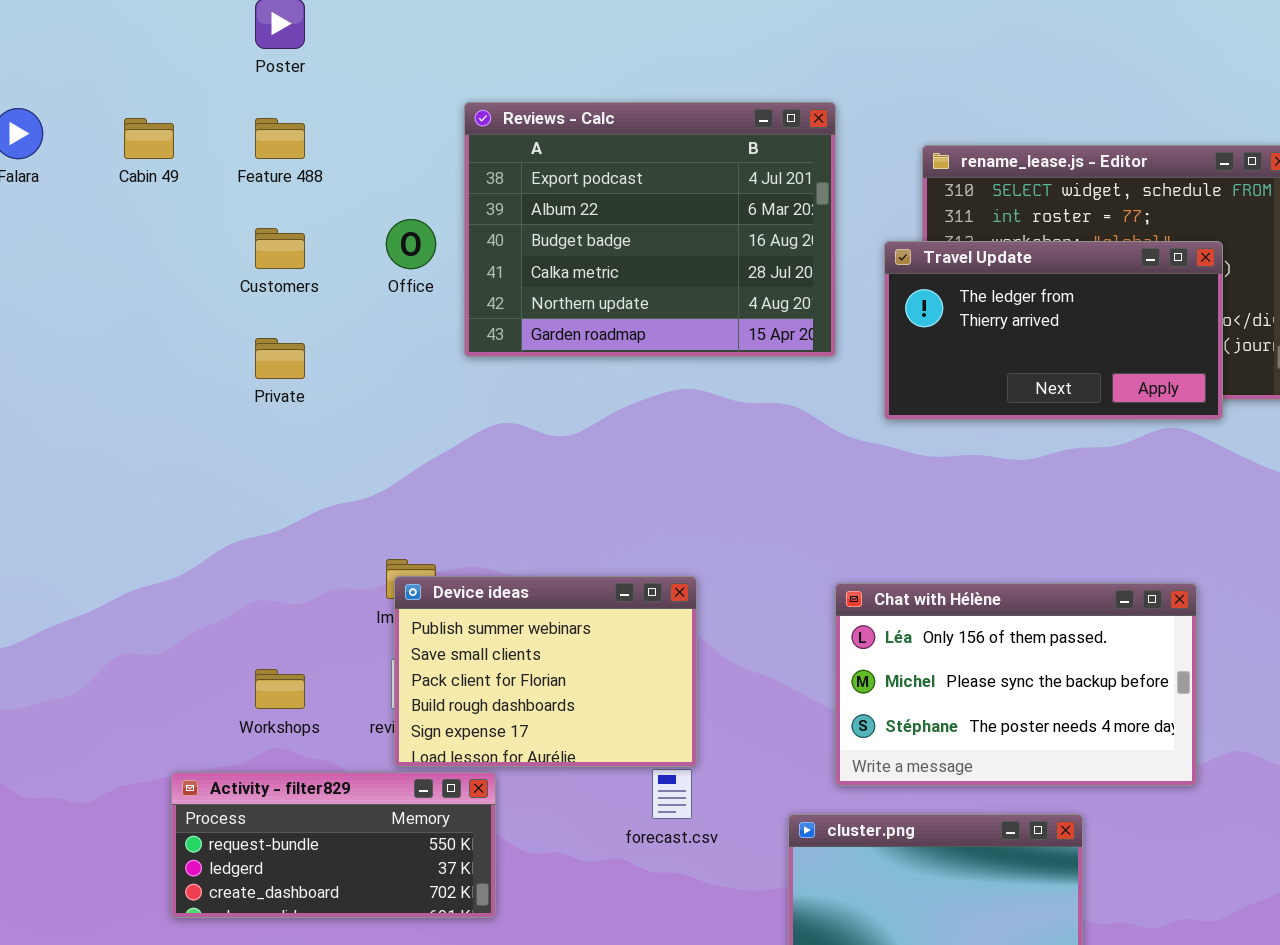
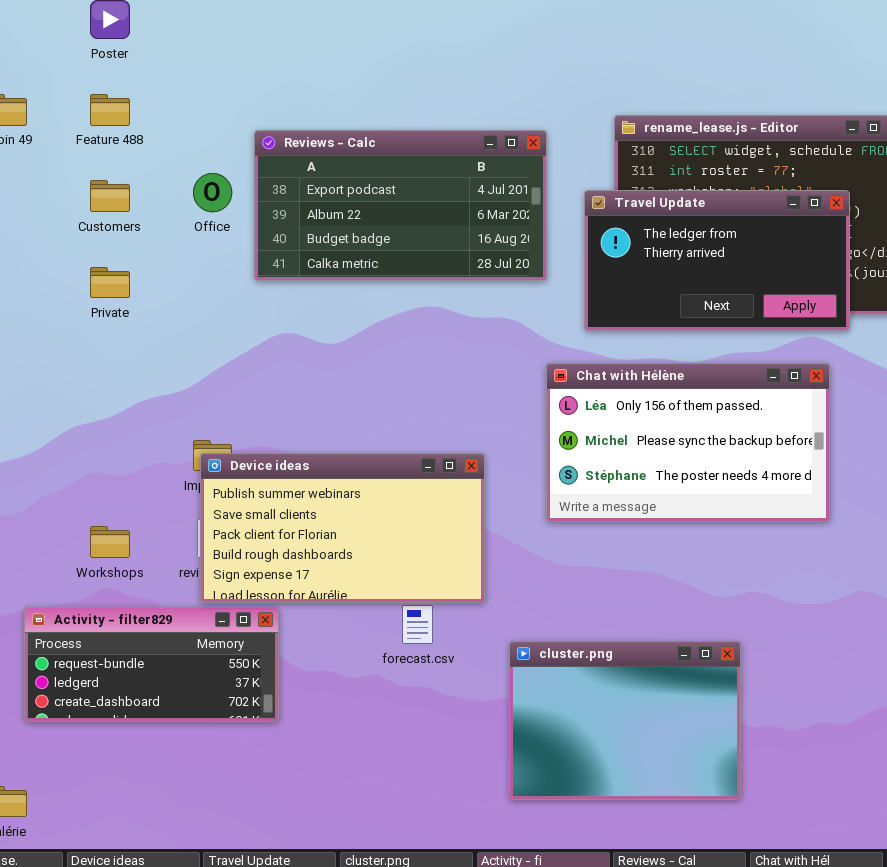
Reviews - Calc: [464,102,836,357] -> [254,130,547,281], resized
Device ideas: [394,576,697,767] -> [200,453,485,603], resized
Chat with Hélène: [835,583,1197,786] -> [546,363,830,522], moved

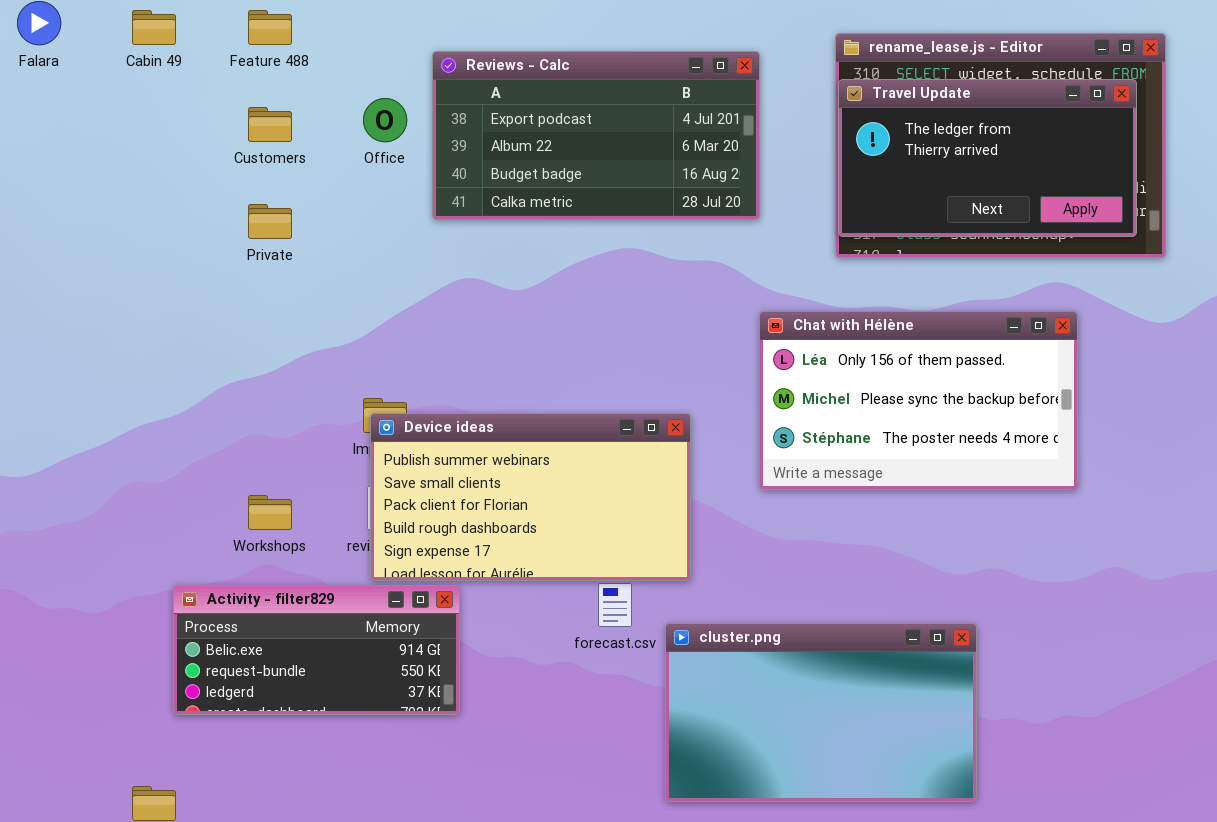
Travel Update: [584,190,850,331] -> [838,79,1137,237], moved
Activity - filter829: [24,607,279,722] -> [173,585,460,715], scrolled up 1 row
cluster.png: [509,641,741,800] -> [665,623,977,802], resized

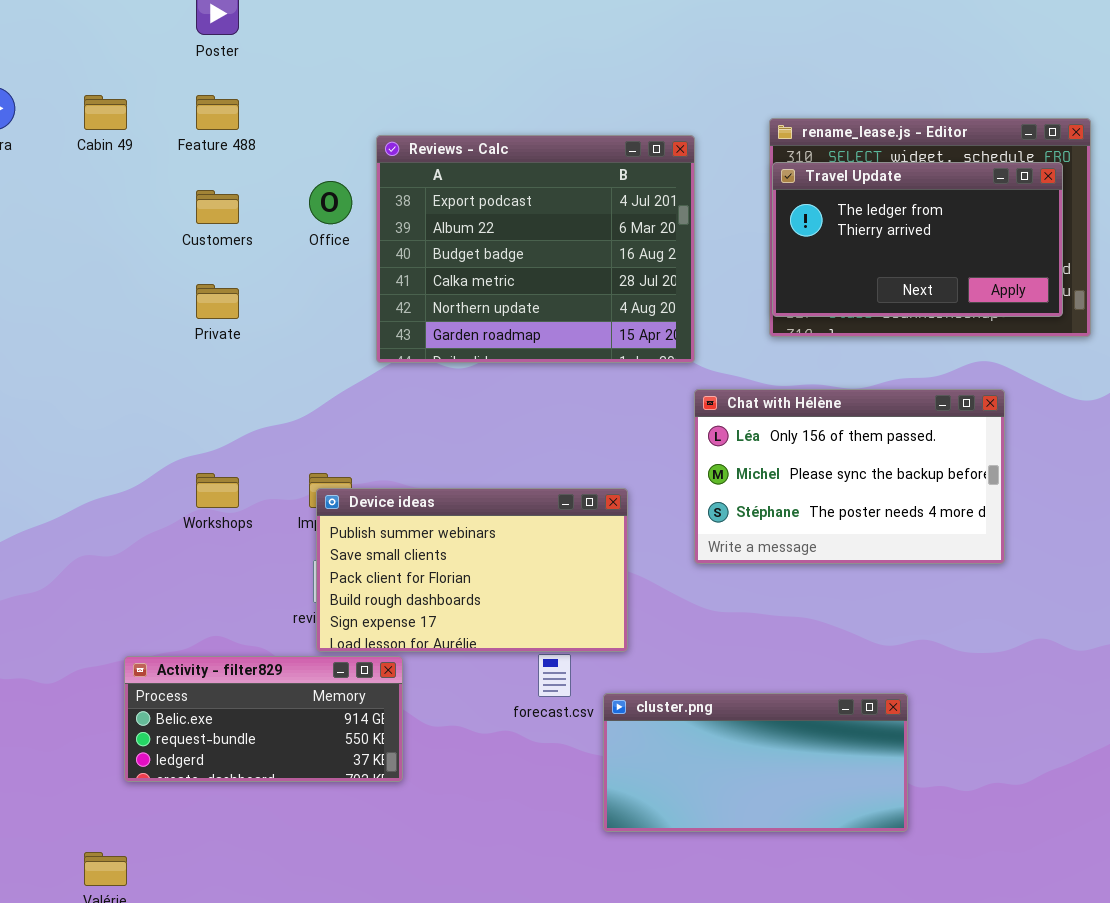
Reviews - Calc: [432,51,760,220] -> [376,135,695,363], resized
Workshops: [248,495,292,530] -> [196,473,239,508], moved
cluster.png: [665,623,977,802] -> [603,693,908,832], resized

